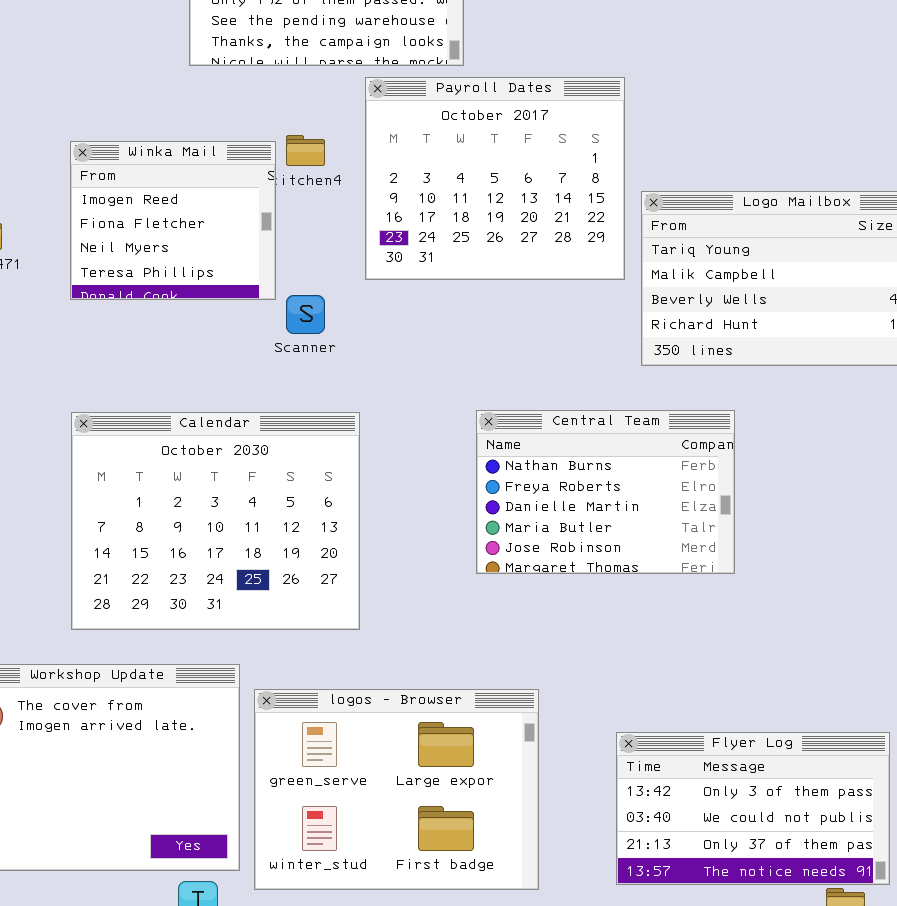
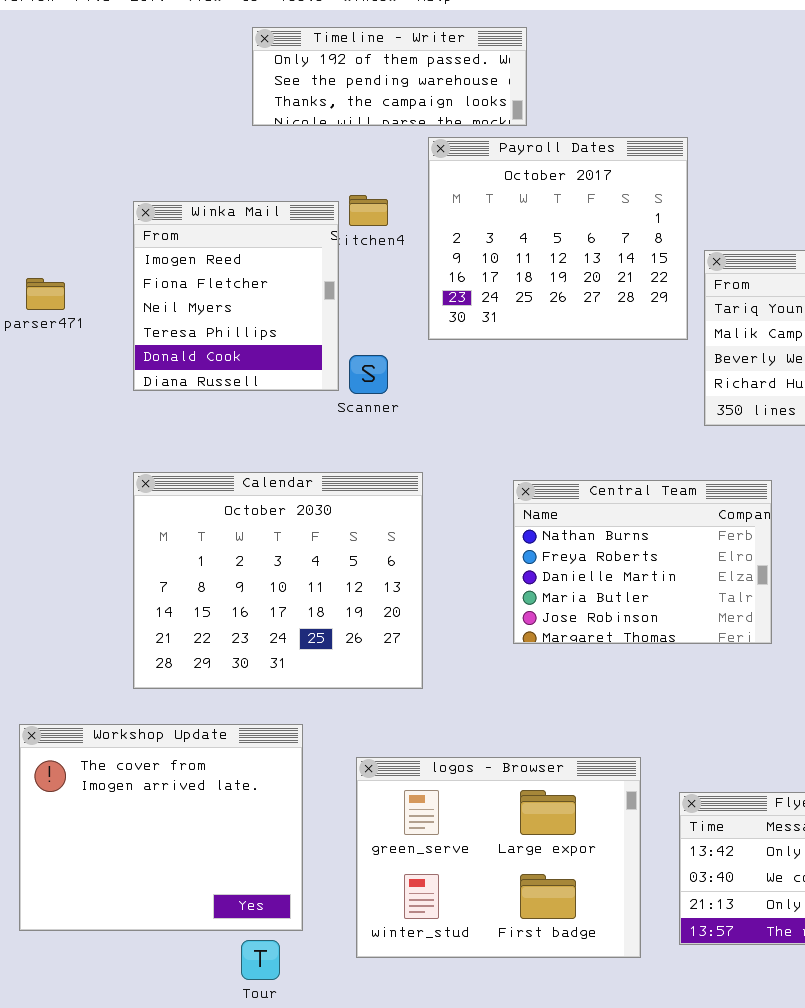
Winka Mail: [70,141,276,300] -> [133,201,339,391], resized
Central Team: [476,410,735,574] -> [513,480,772,644], moved
logos - Browser: [254,689,539,890] -> [356,757,641,958], moved

